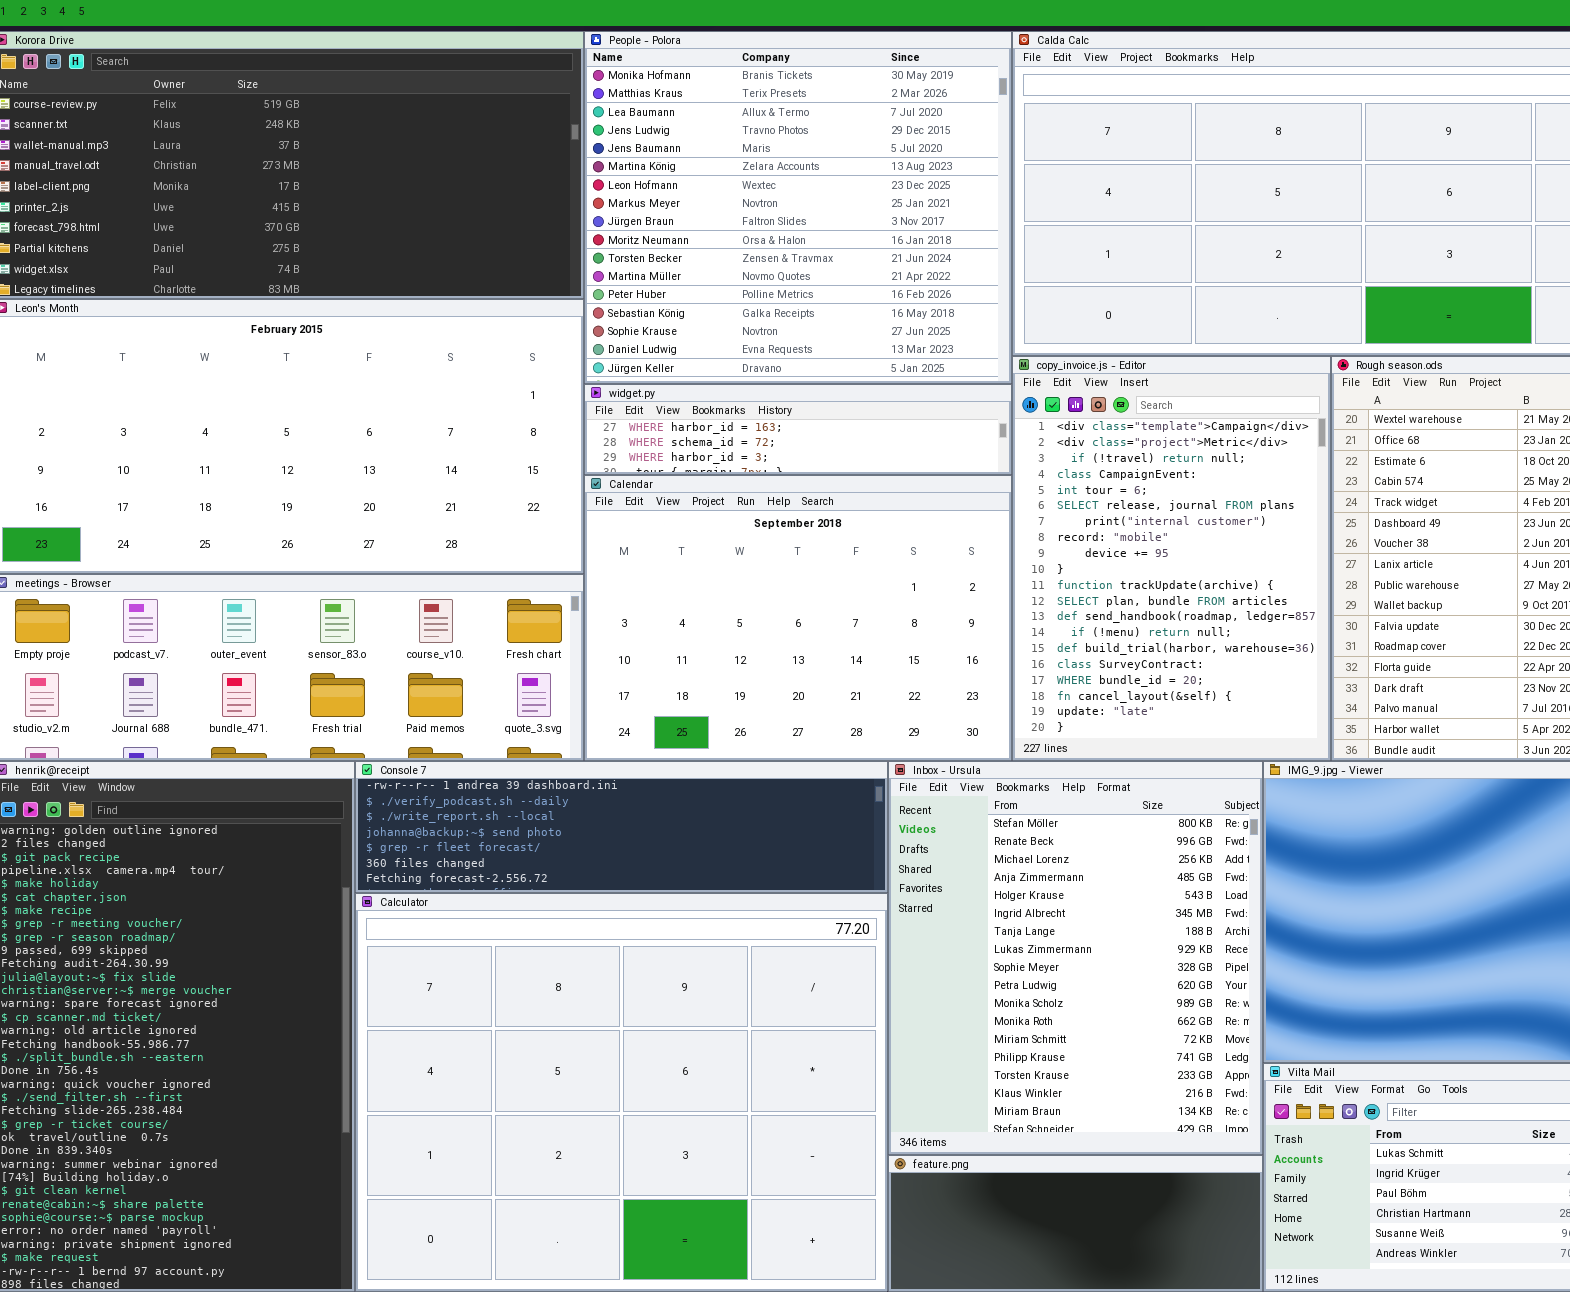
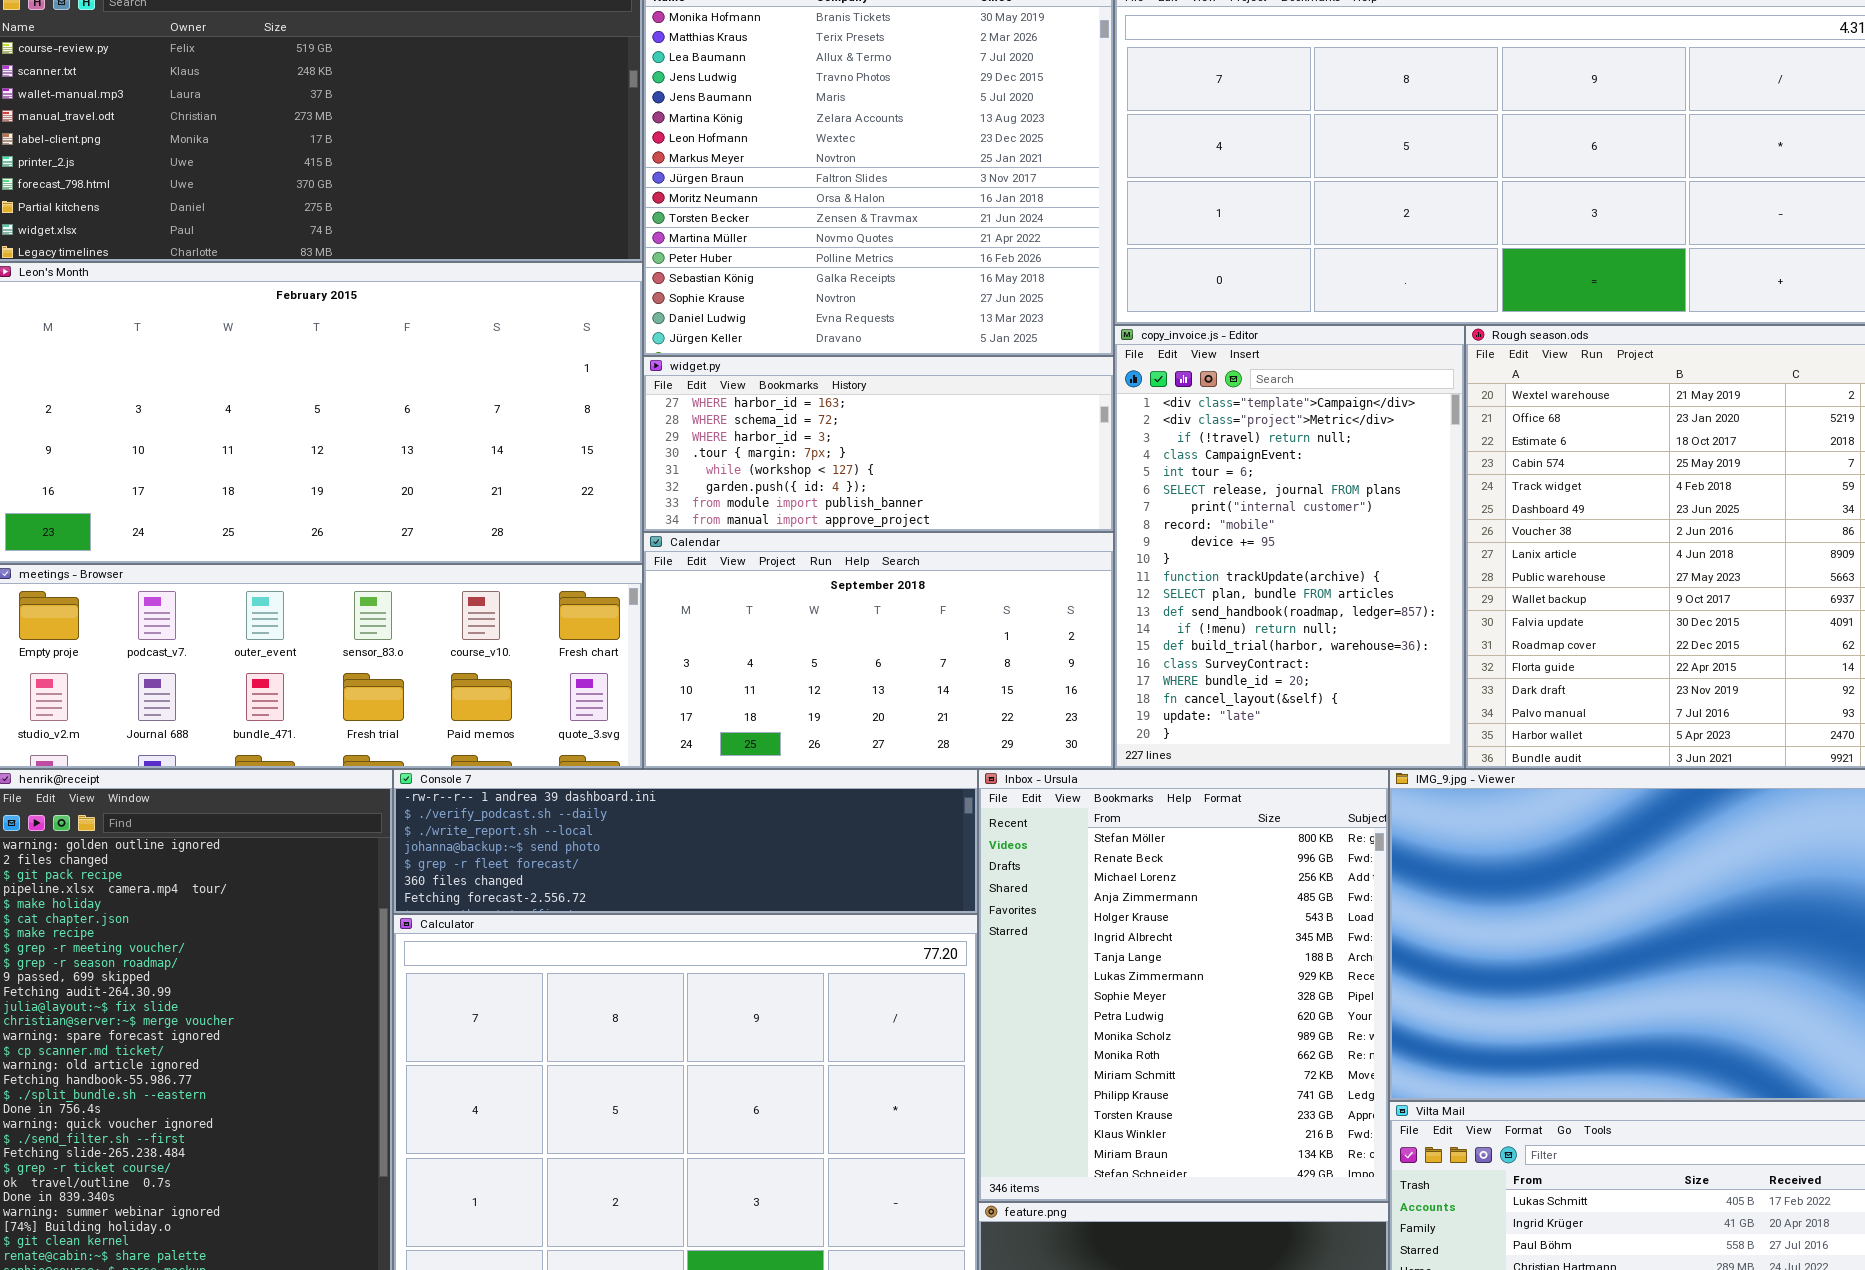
widget.py: [584,384,1012,475] -> [643,356,1114,532], resized
Calendar: [584,475,1012,761] -> [643,532,1114,769], resized

